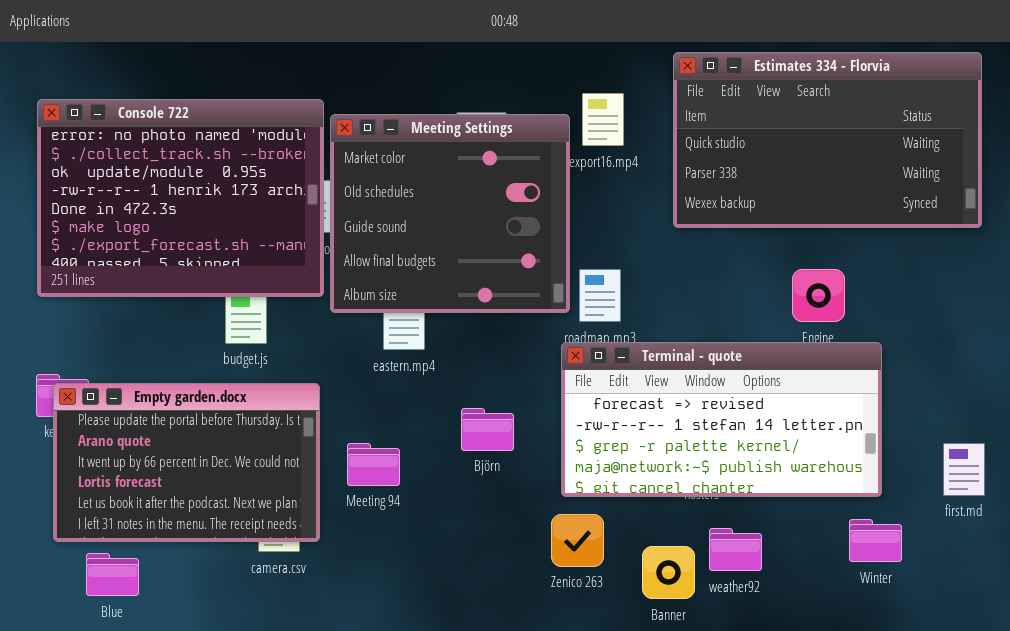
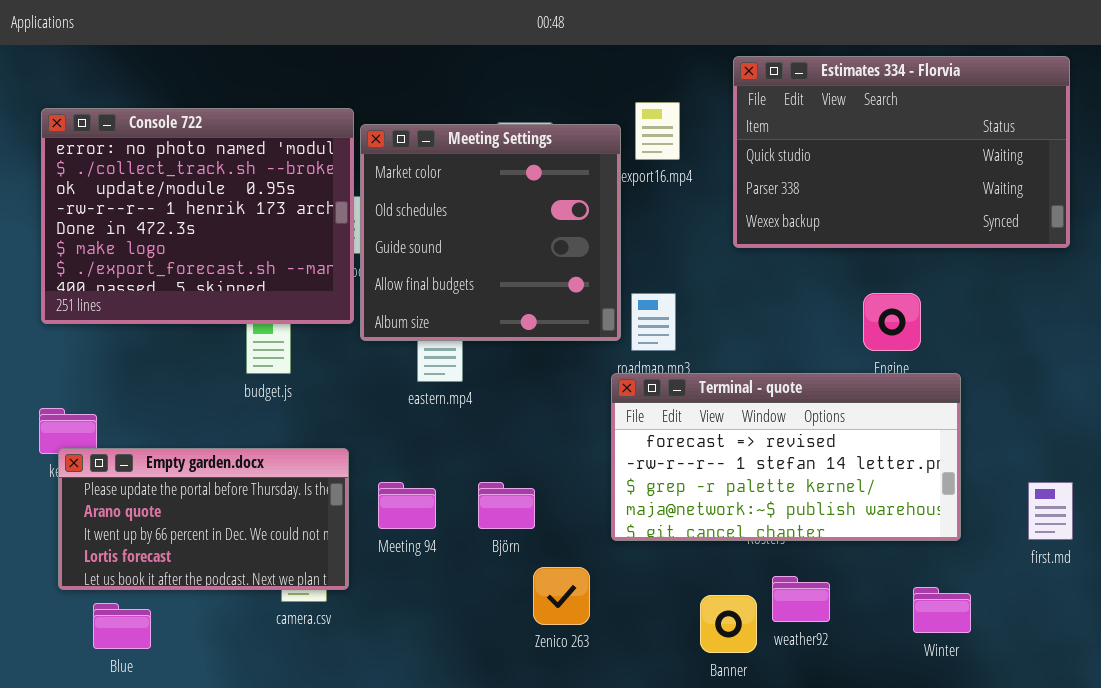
Empty garden.docx: [53,383,320,542] -> [58,448,349,590], resized
Björn: [461,408,514,451] -> [478,482,535,529], moved
Zenico 263: [551,514,604,567] -> [533,567,590,625], moved
Winter: [849,519,902,562] -> [913,587,971,633], moved

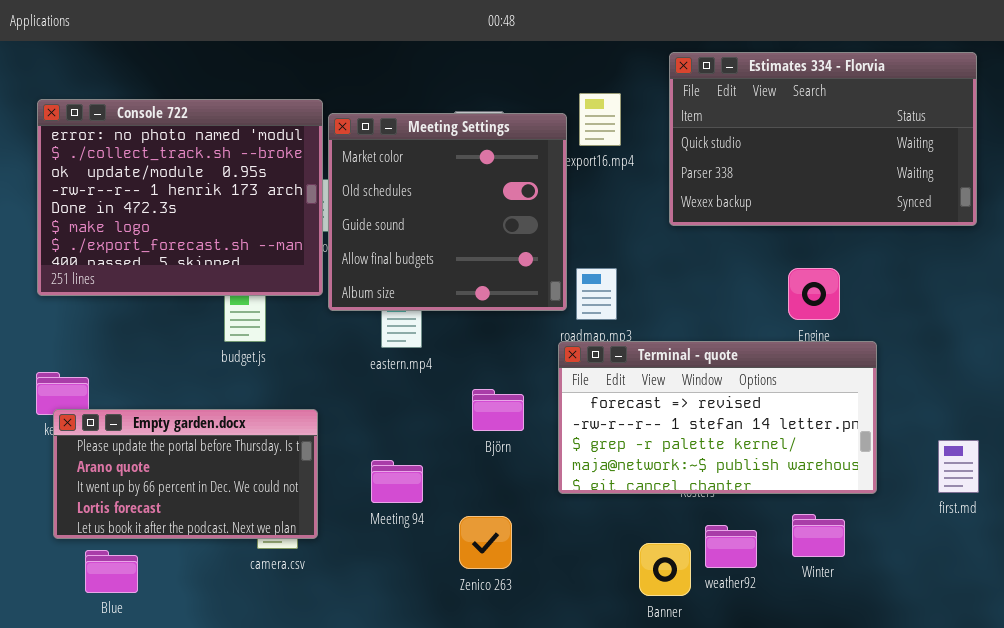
Meeting 94: [378,482,436,529] -> [371,460,423,503], moved
Björn: [478,482,535,529] -> [472,389,524,431], moved
Zenico 263: [533,567,590,625] -> [459,516,512,569], moved
Winter: [913,587,971,633] -> [792,514,845,557], moved

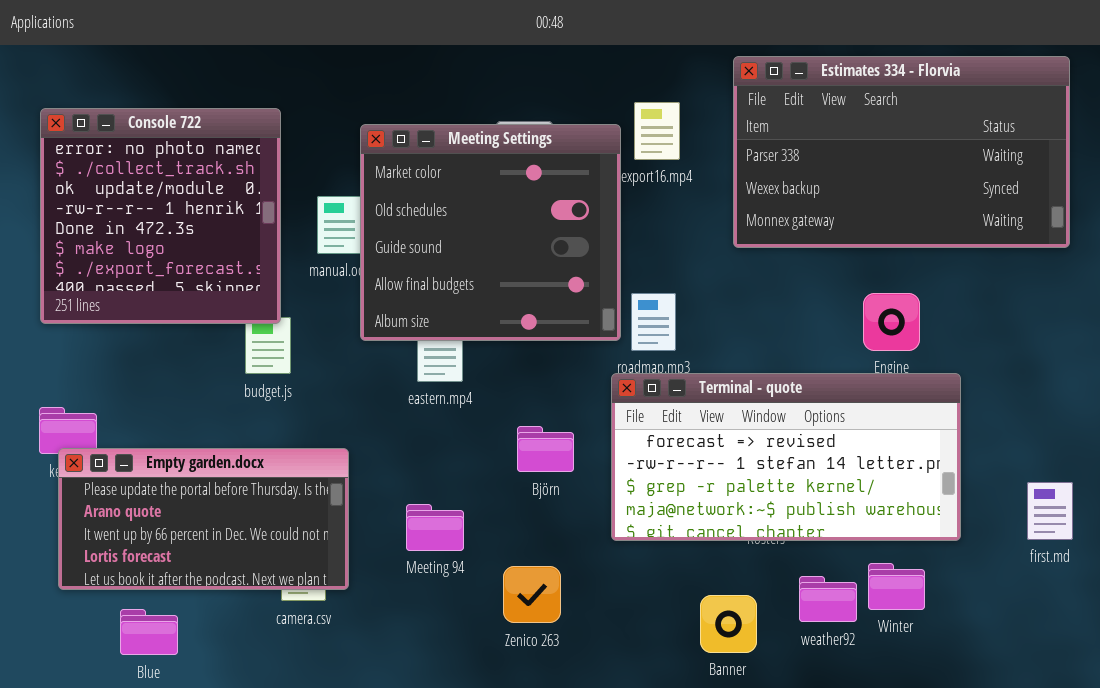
Estimates 334 - Florvia: [669,52,977,226] -> [733,56,1070,248], scrolled down 1 row
Console 722: [37,99,323,296] -> [40,108,281,324], resized
weather92: [705,525,757,568] -> [799,576,857,622], moved
Blue: [85,550,138,593] -> [120,609,178,655], moved

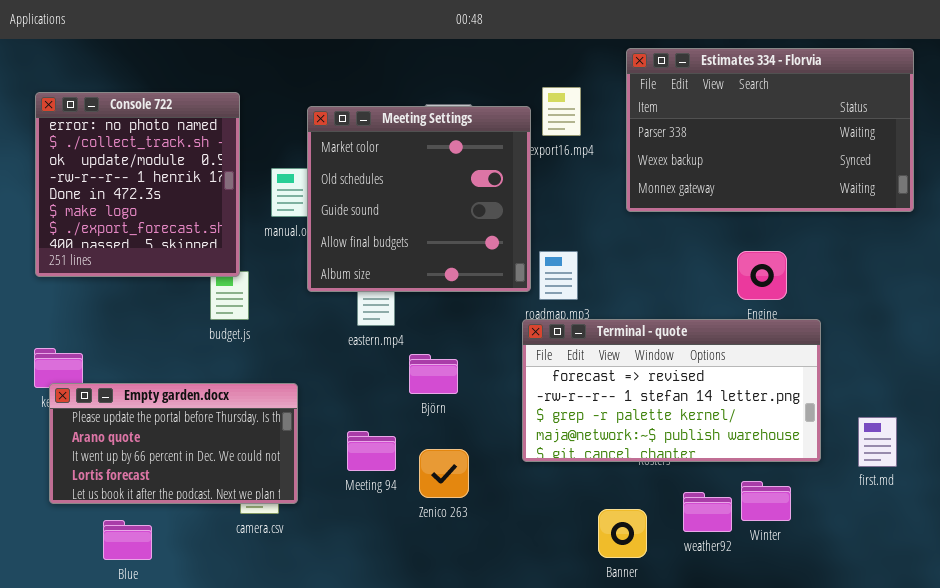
Björn: [517,426,574,472] -> [409,354,458,394], moved
first.md: [1027,482,1073,540] -> [858,417,897,467], moved
Zenico 263: [503,566,561,623] -> [419,449,469,498], moved

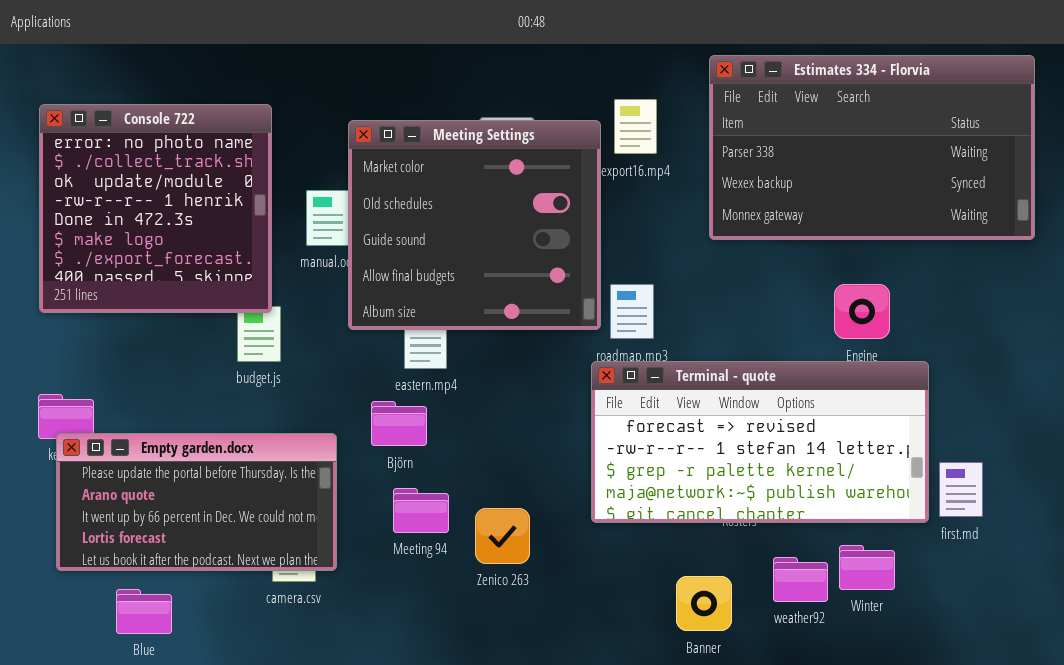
Björn: [409,354,458,394] -> [371,401,427,446], moved
first.md: [858,417,897,467] -> [939,462,983,517], moved

